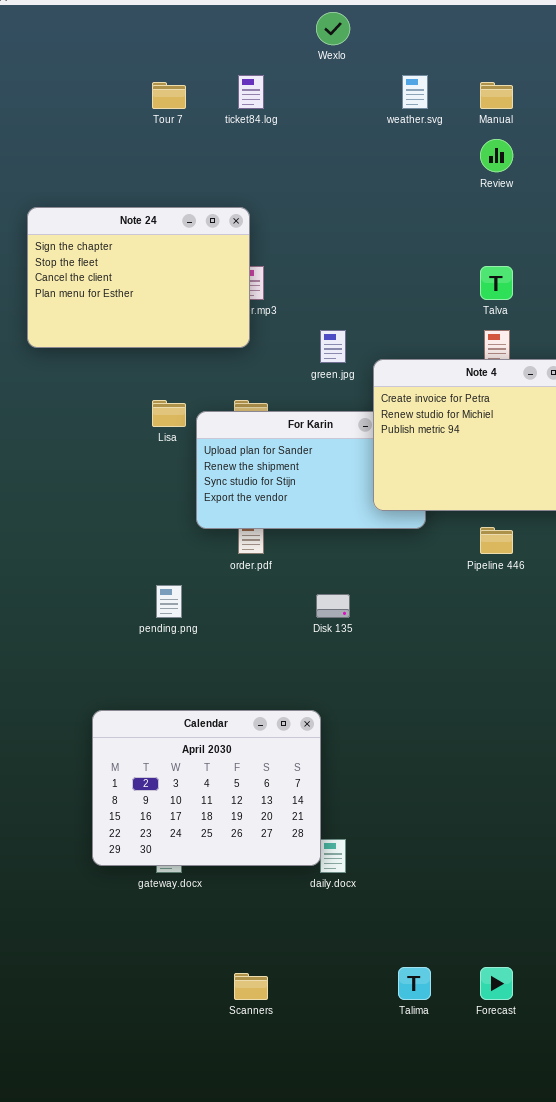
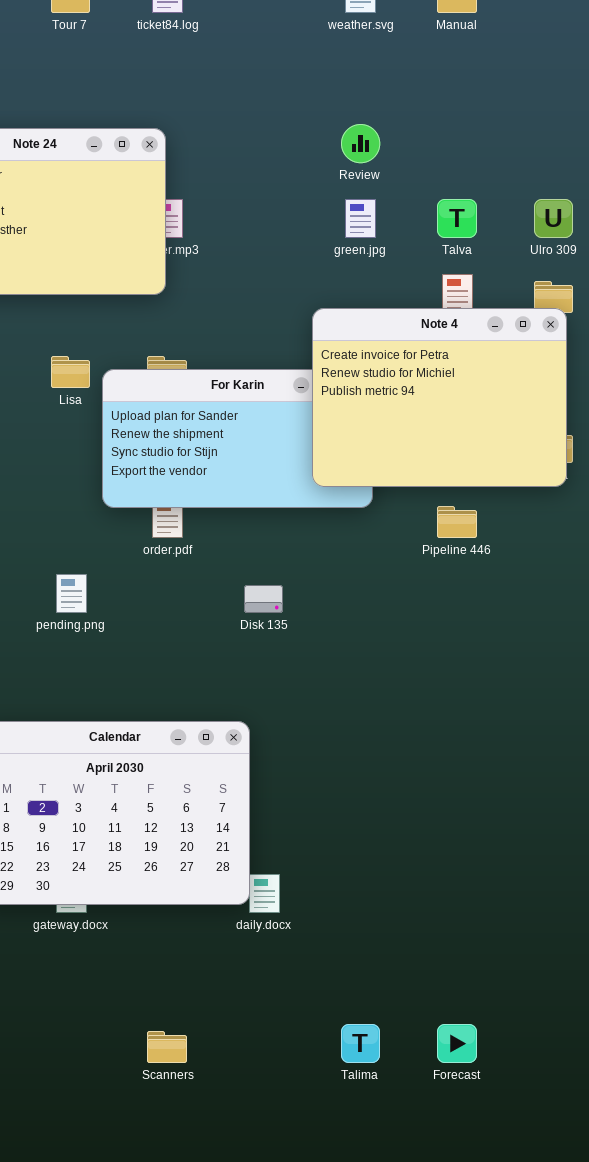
Review: [480,139,513,172] -> [341,124,380,163], moved
green.jpg: [320,330,346,363] -> [345,199,376,238], moved

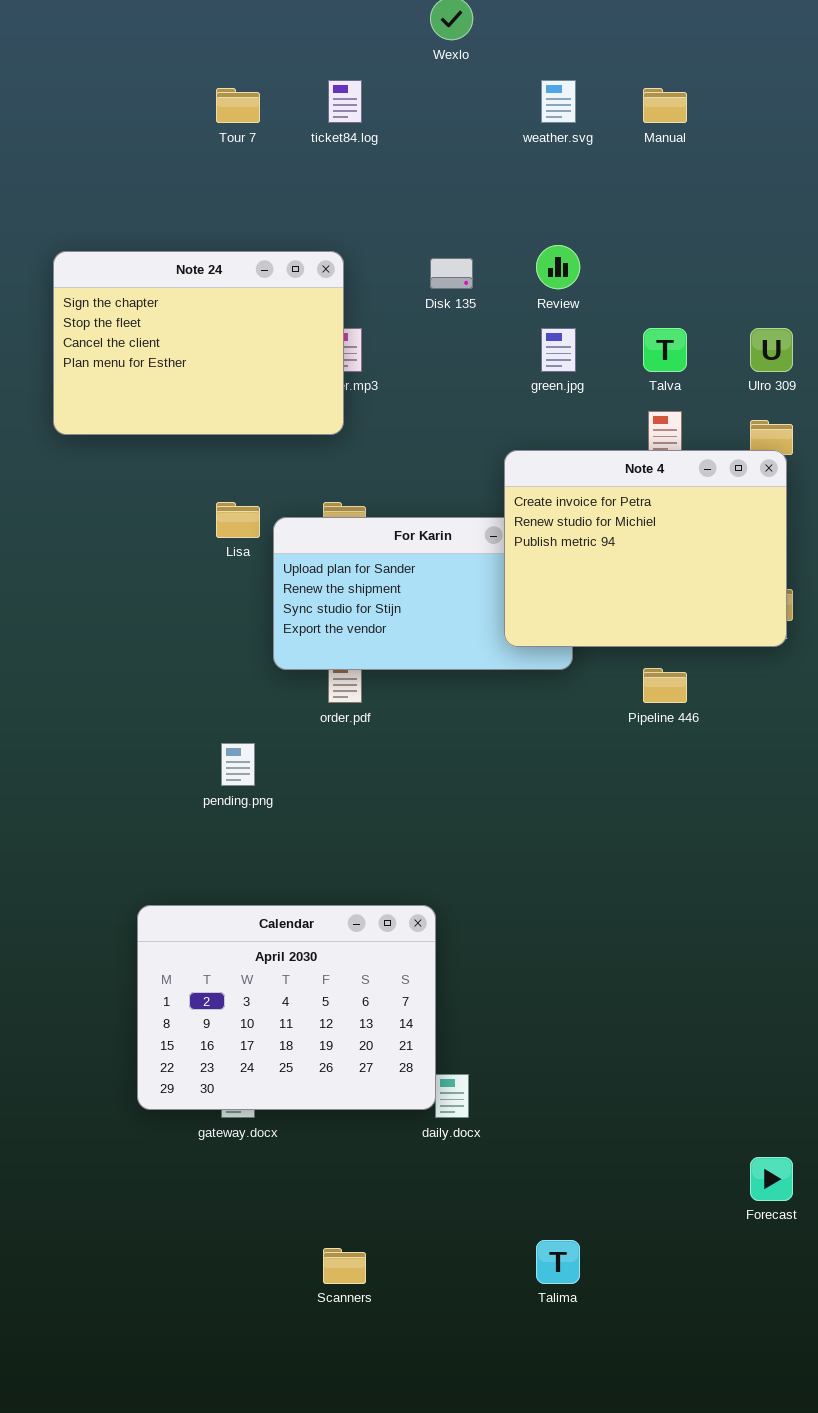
Disk 135: [244,585,283,613] -> [430,258,473,289], moved
Forecast: [437,1024,477,1063] -> [750,1157,793,1201], moved

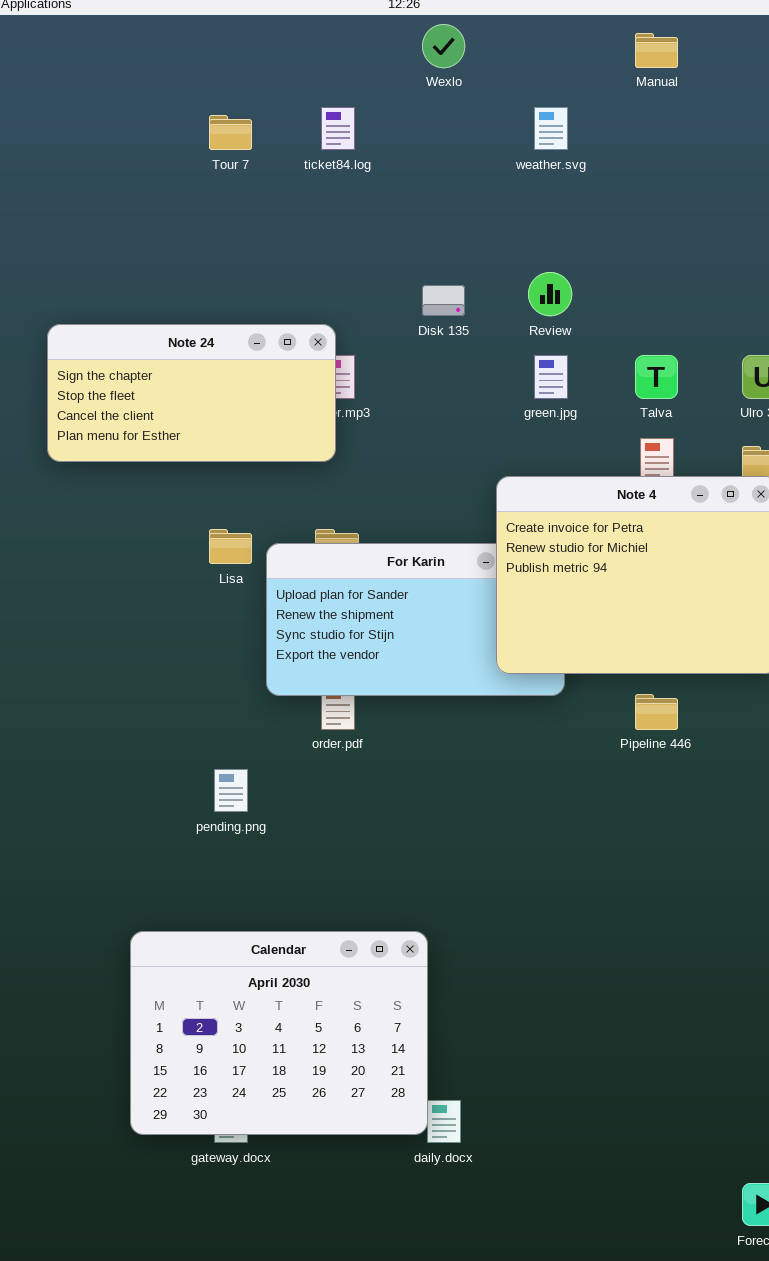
Manual: [643,88,687,123] -> [635,33,678,68], moved
Note 24: [53,251,344,435] -> [47,324,336,462], resized

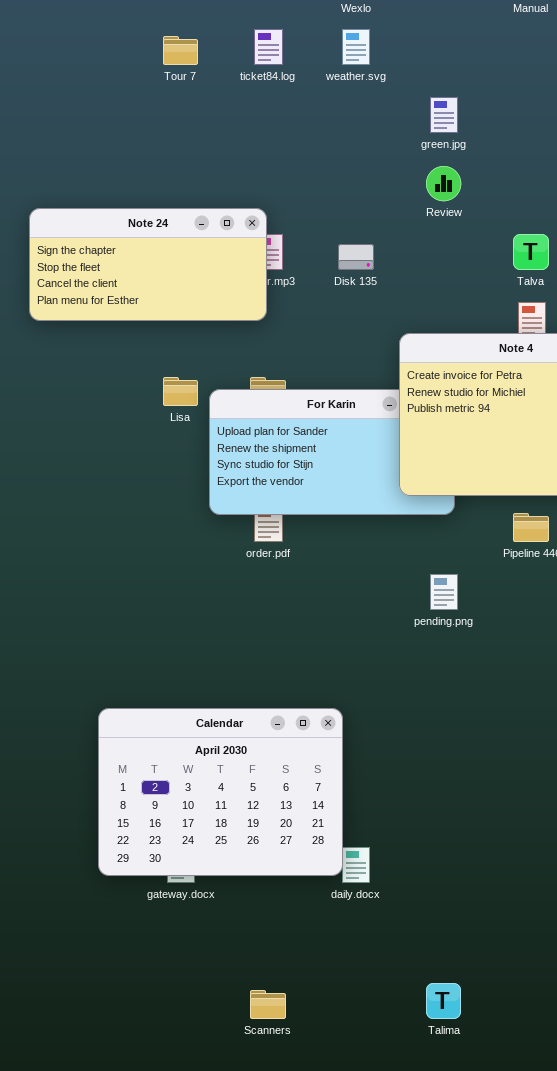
weather.svg: [534,107,568,150] -> [342,29,370,65], moved
Disk 135: [422,285,465,316] -> [338,244,374,270], moved
green.jpg: [534,355,568,399] -> [430,97,458,133], moved
pending.png: [214,769,248,812] -> [430,574,458,610], moved

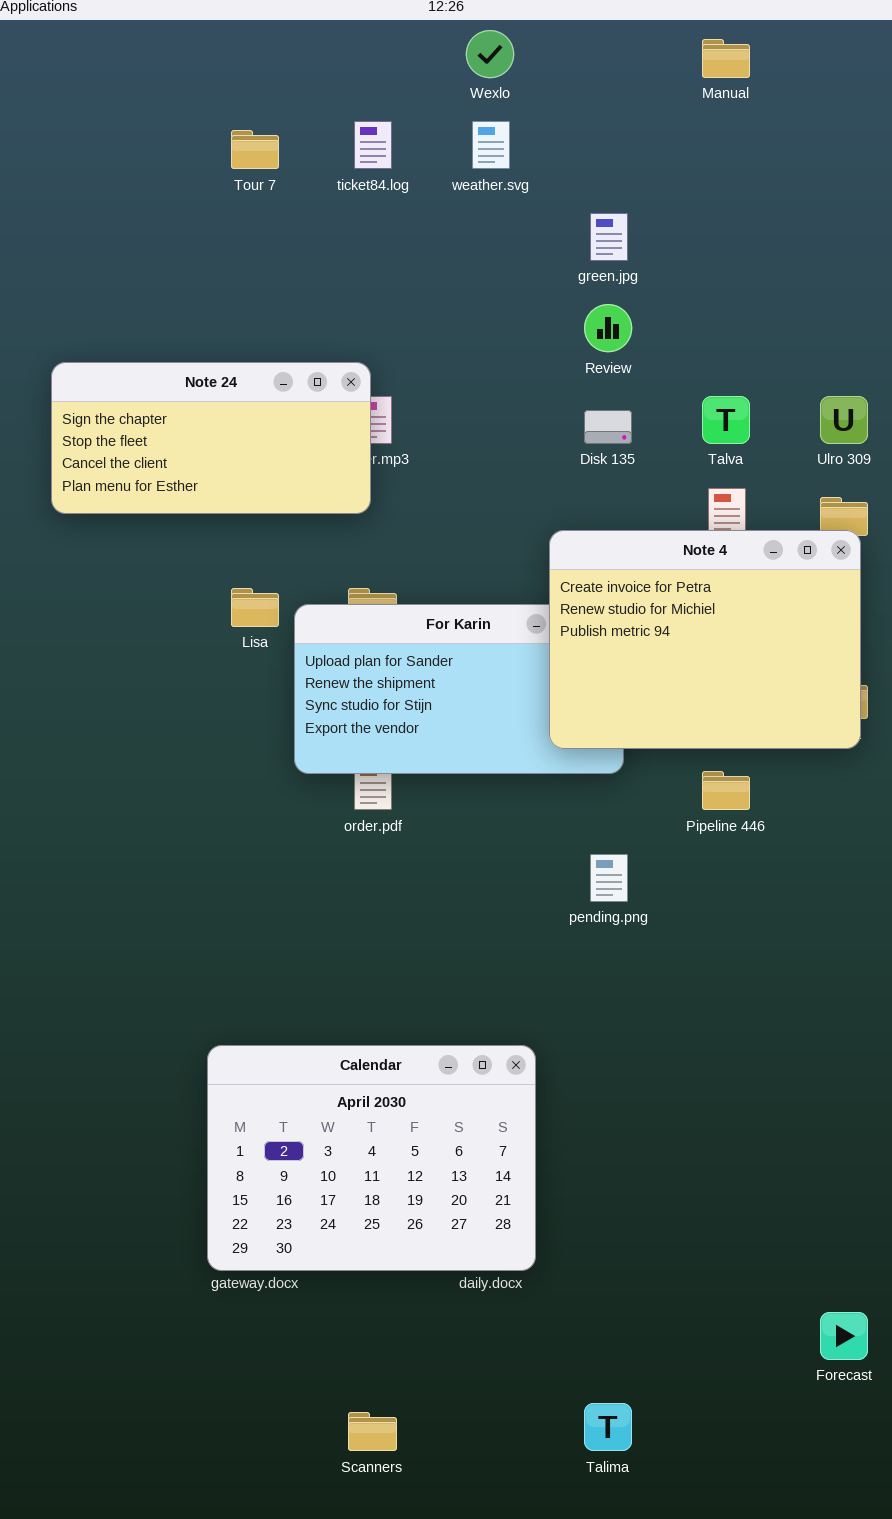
Disk 135: [338,244,374,270] -> [584,410,632,444], moved
Calendar: [98,708,343,876] -> [207,1045,536,1271], moved

